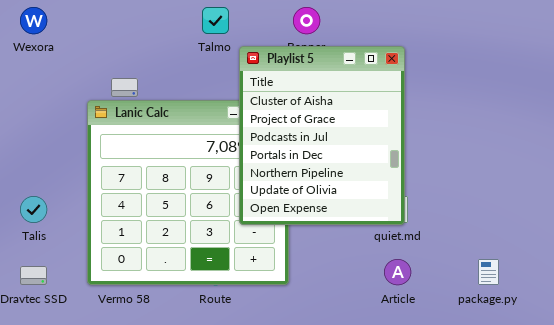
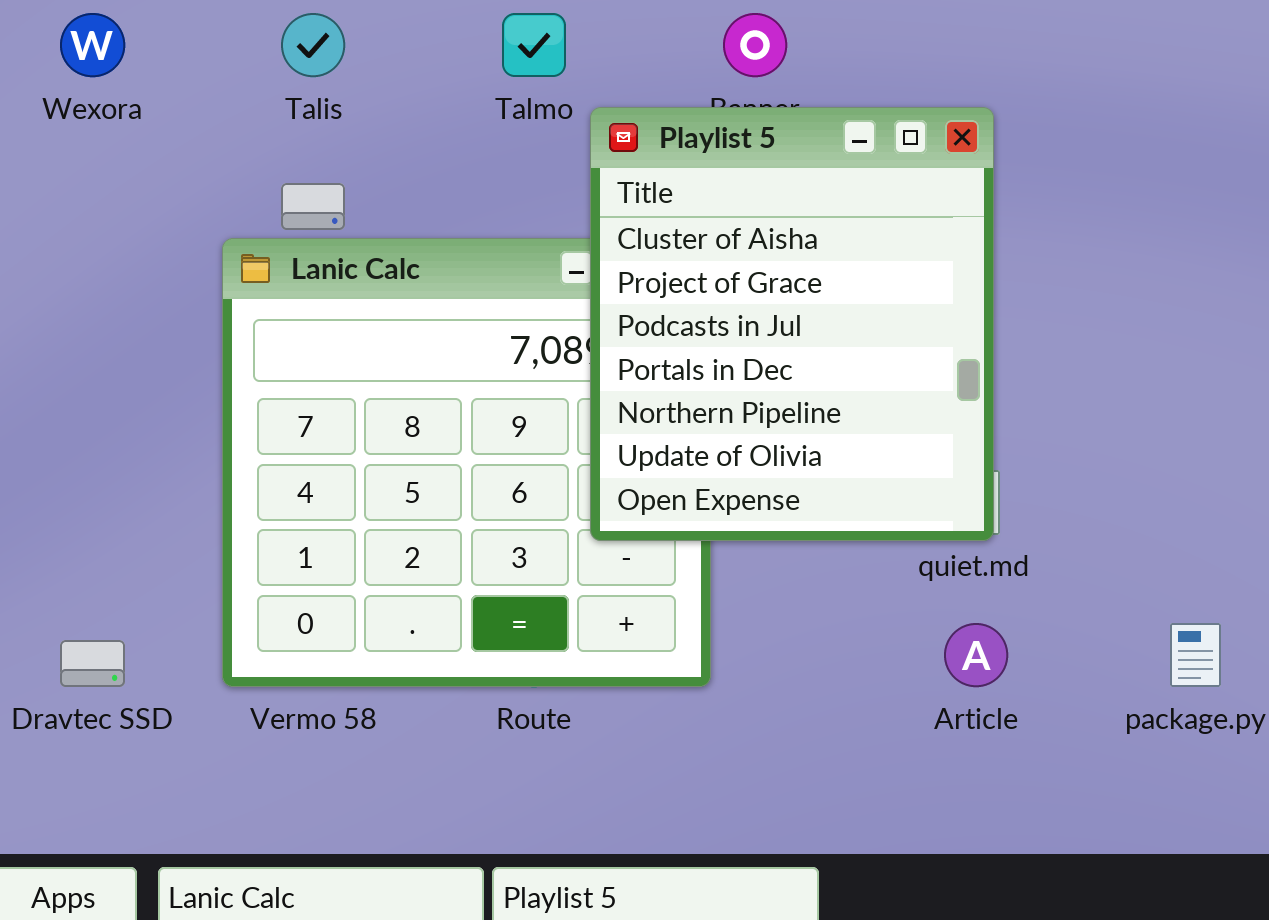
Talis: [20,196,47,223] -> [281,13,345,77], moved

